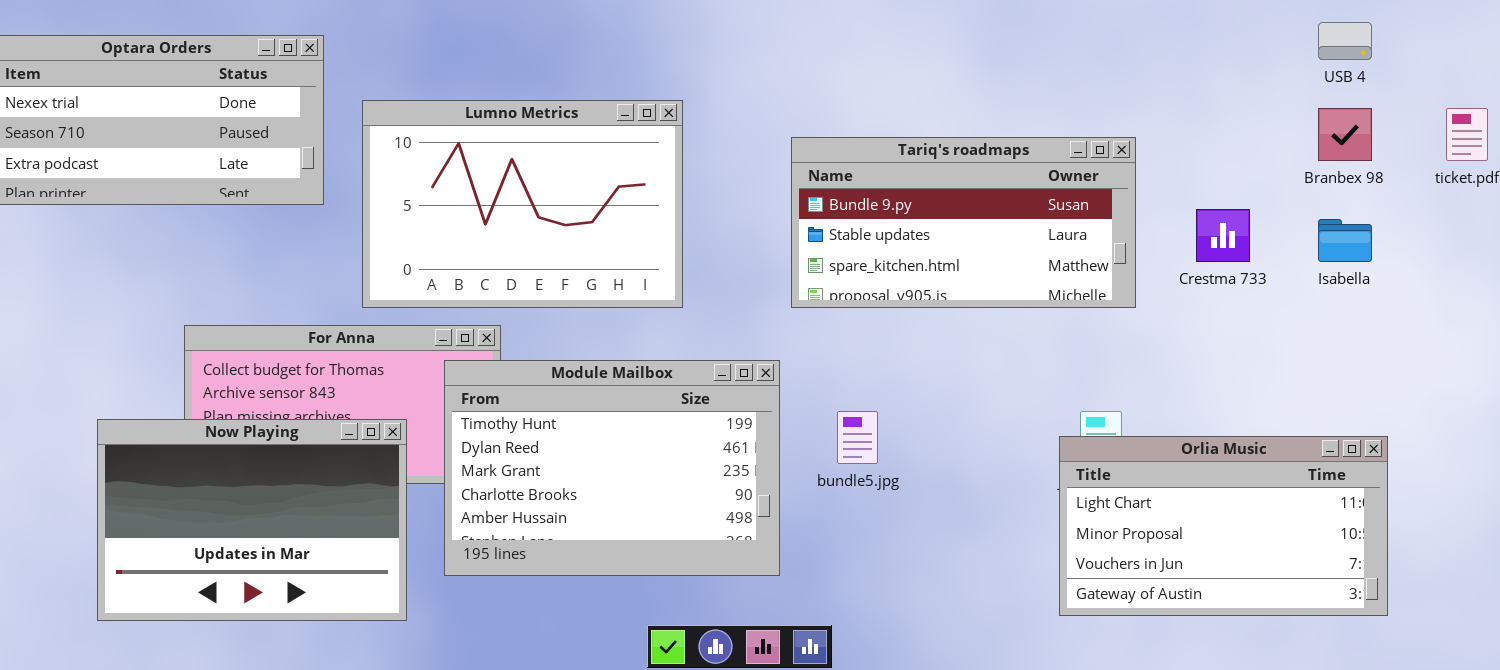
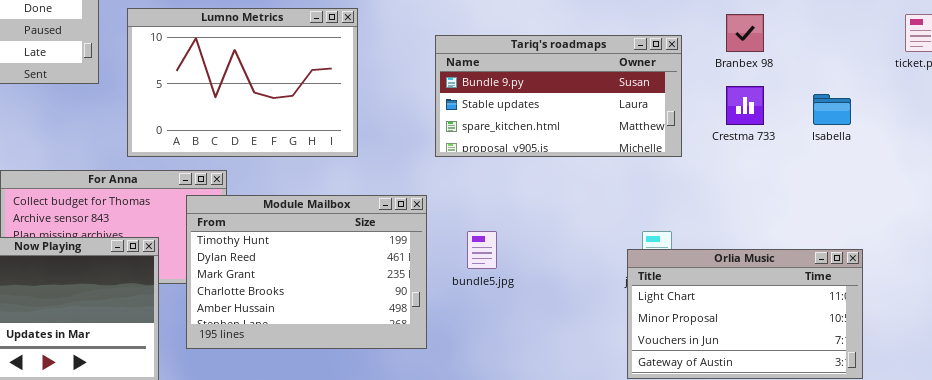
Branbex 98: [1318,108,1372,161] -> [726,14,764,52], moved

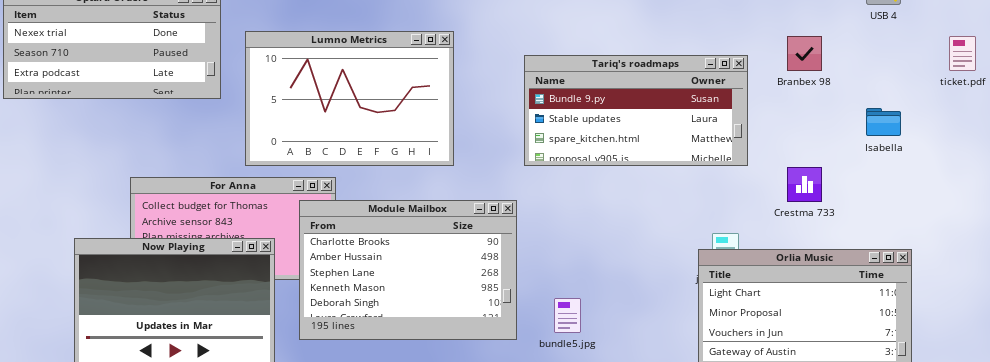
Crestma 733: [726,86,764,125] -> [787,167,822,202], moved
Module Mailbox: [186,195,427,349] -> [299,200,517,340], scrolled down 3 rows
bundle5.jpg: [467,231,497,269] -> [554,298,581,333], moved

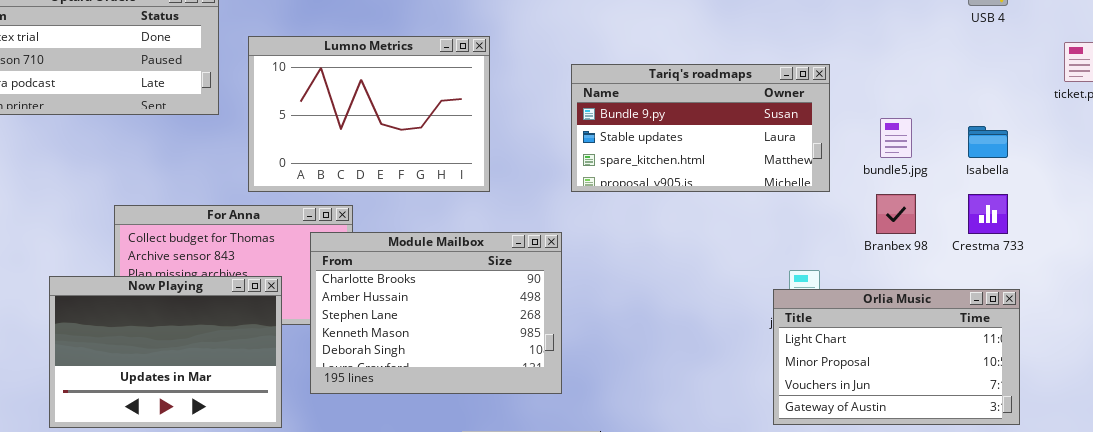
Branbex 98: [787,36,822,71] -> [876,194,916,234], moved
Crestma 733: [787,167,822,202] -> [968,194,1008,234], moved
bundle5.jpg: [554,298,581,333] -> [880,118,912,158], moved

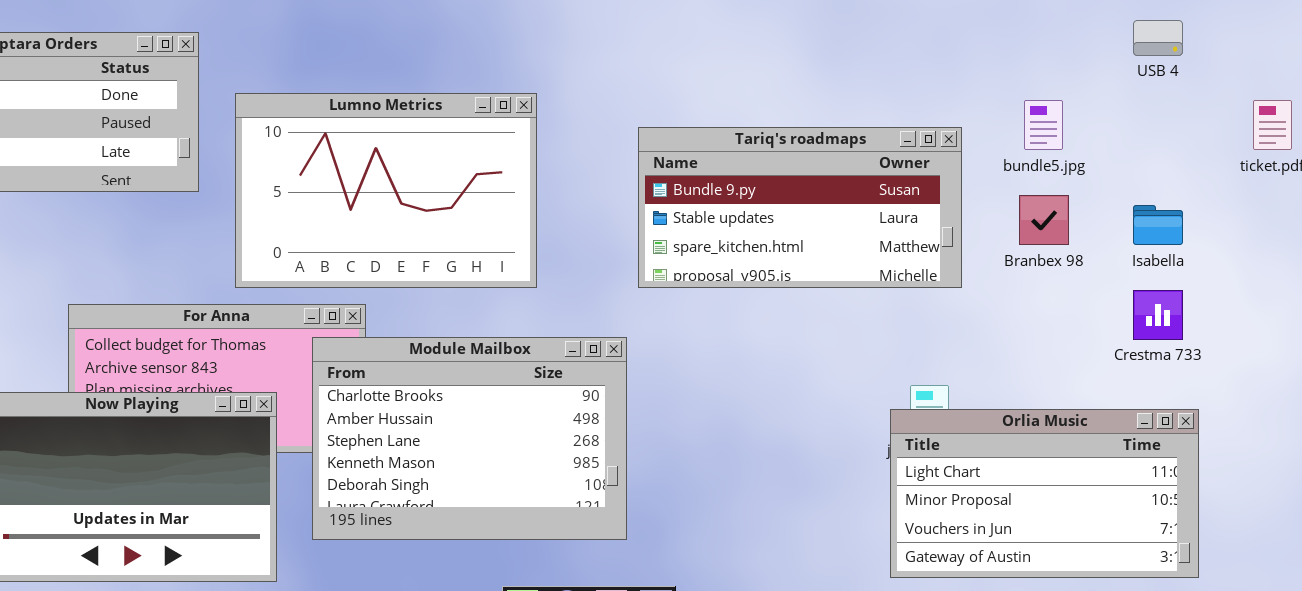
bundle5.jpg: [880,118,912,158] -> [1024,100,1063,150], moved
Branbex 98: [876,194,916,234] -> [1019,195,1069,245], moved

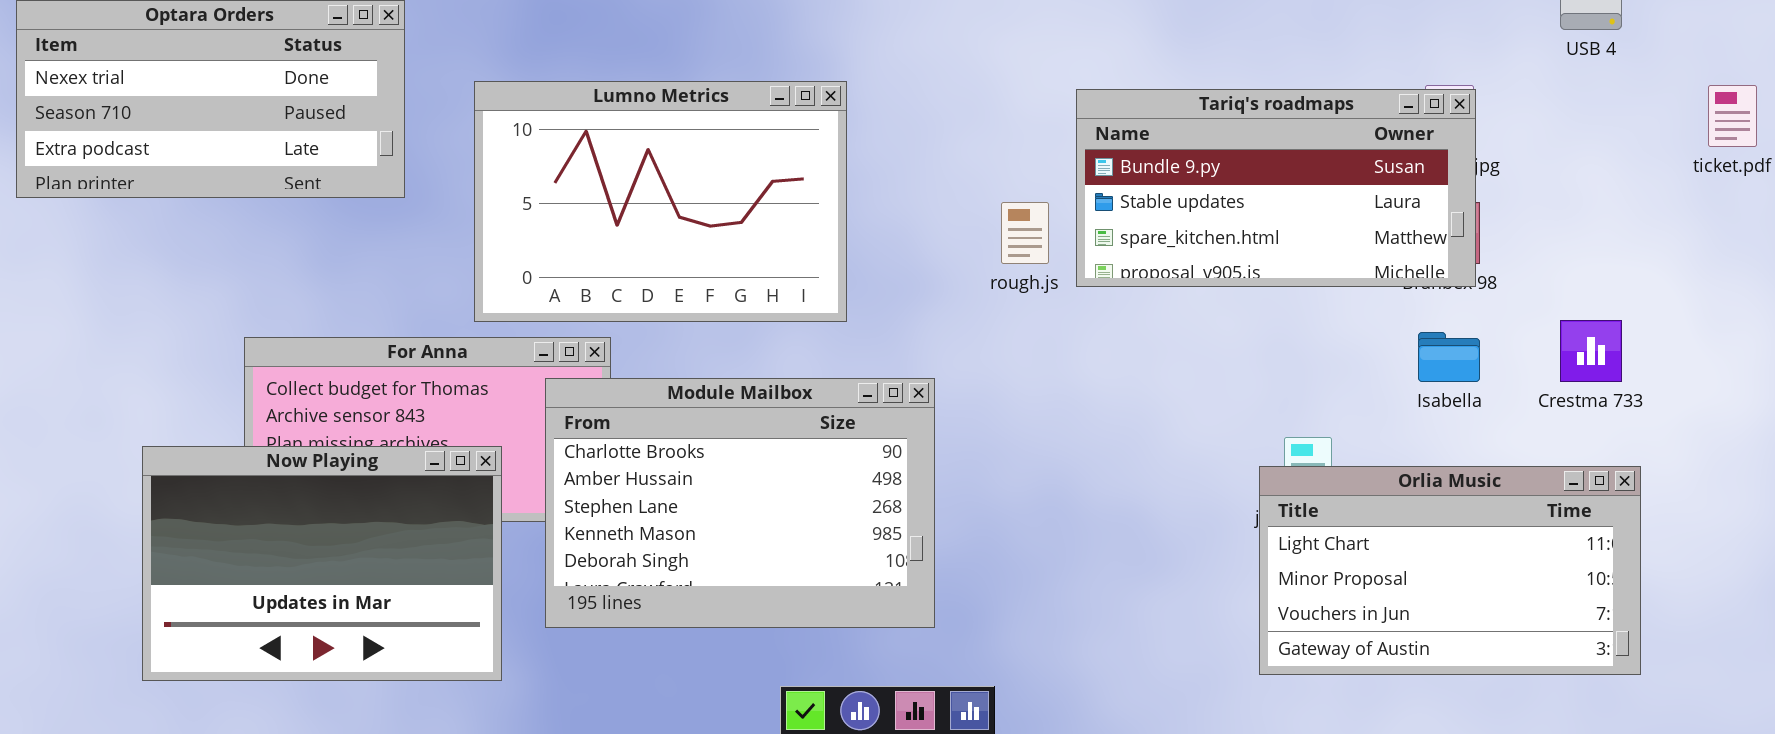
Lumno Metrics: [235,93,537,288] -> [474,81,847,322], moved
Tariq's roadmaps: [638,127,962,288] -> [1076,89,1476,287], moved
Isabella: [1133,205,1183,245] -> [1418,332,1480,382], moved

